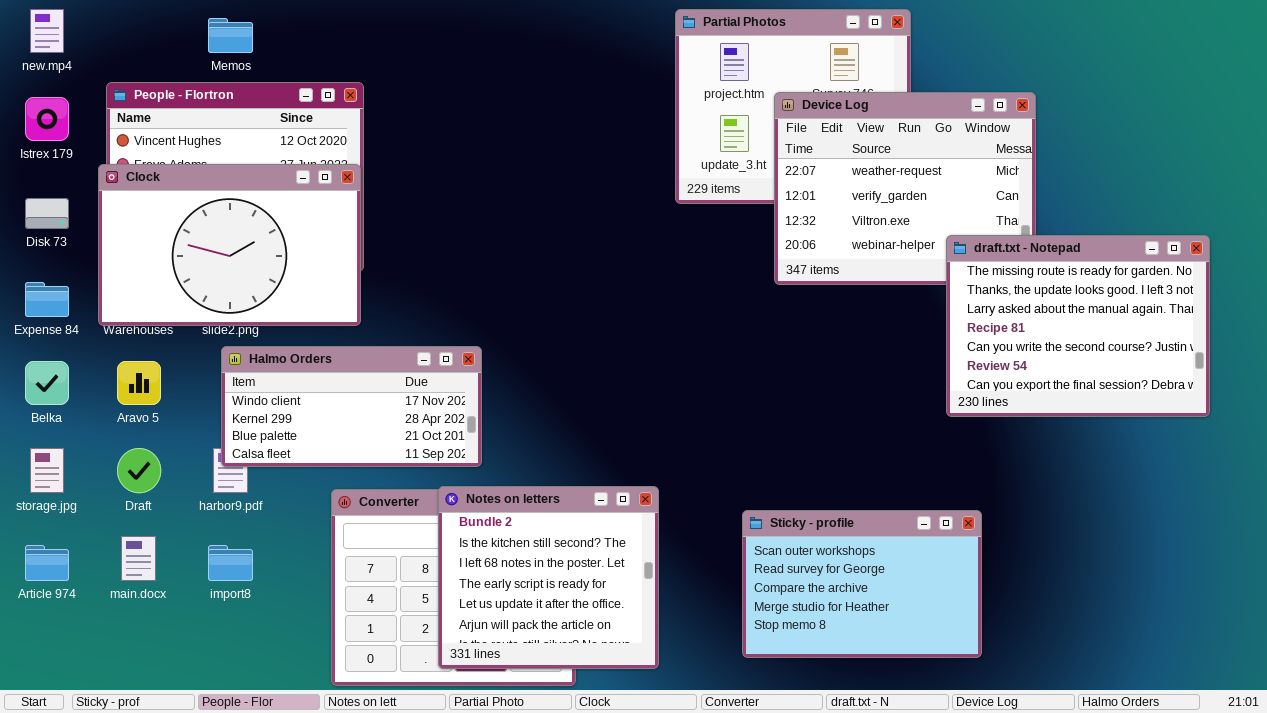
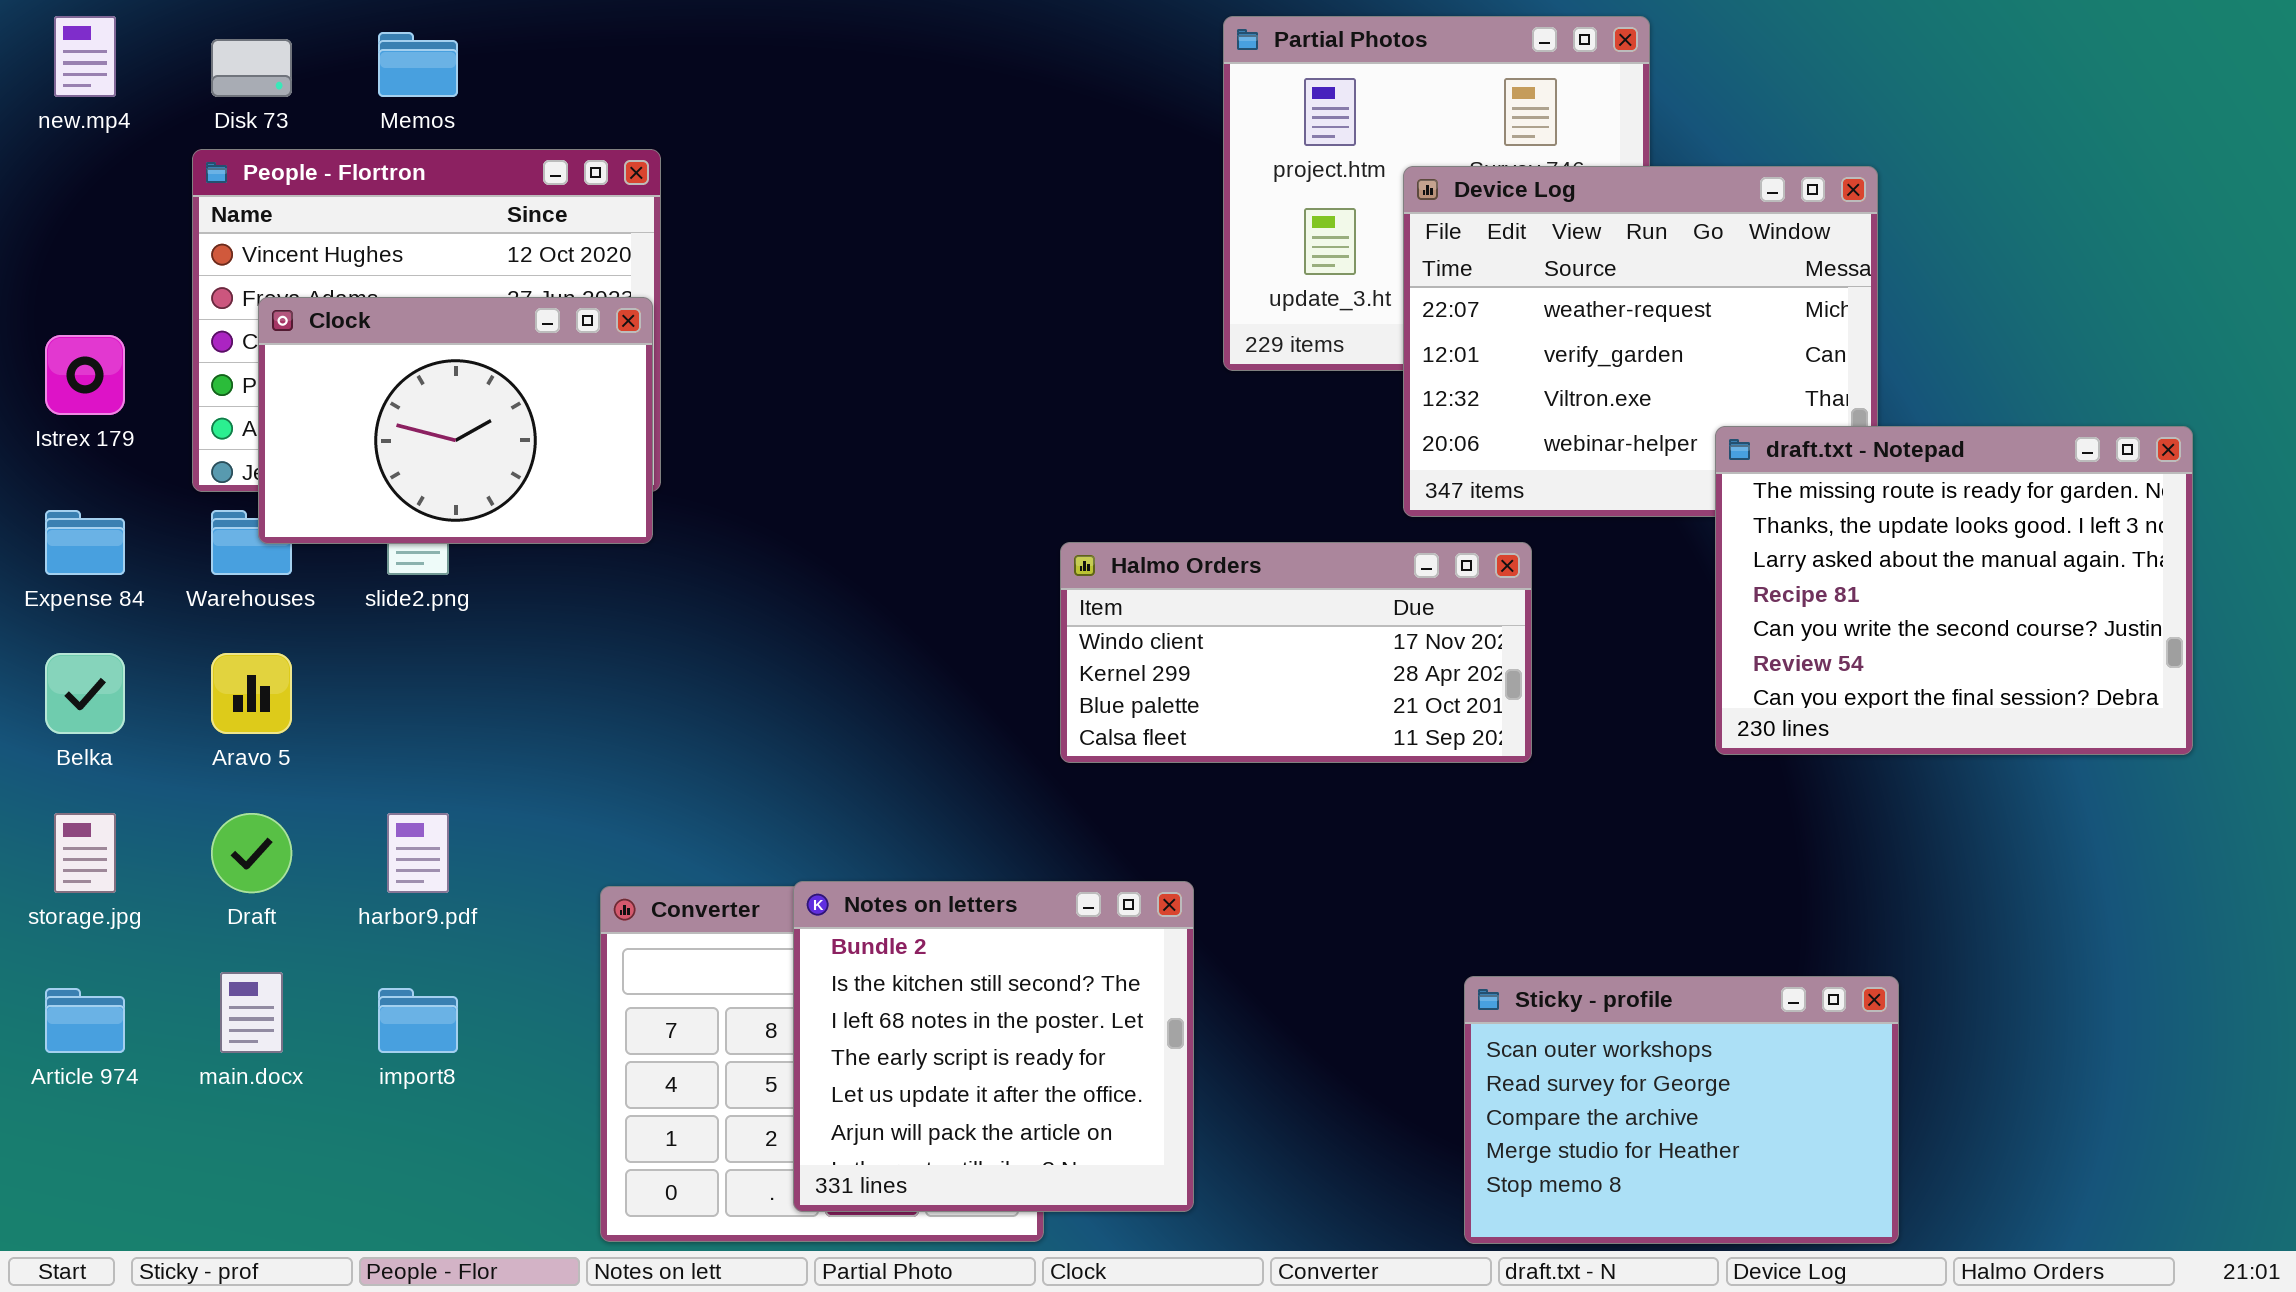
Istrex 179: [25,97,69,141] -> [45,335,125,415], moved
Clock: [98,164,361,326] -> [258,297,653,544], resized
Disk 73: [25,198,69,229] -> [211,39,292,97], moved
Halmo Orders: [221,346,482,467] -> [1060,542,1532,763], moved
Sticky - profile: [742,510,982,658] -> [1464,976,1899,1244], moved

